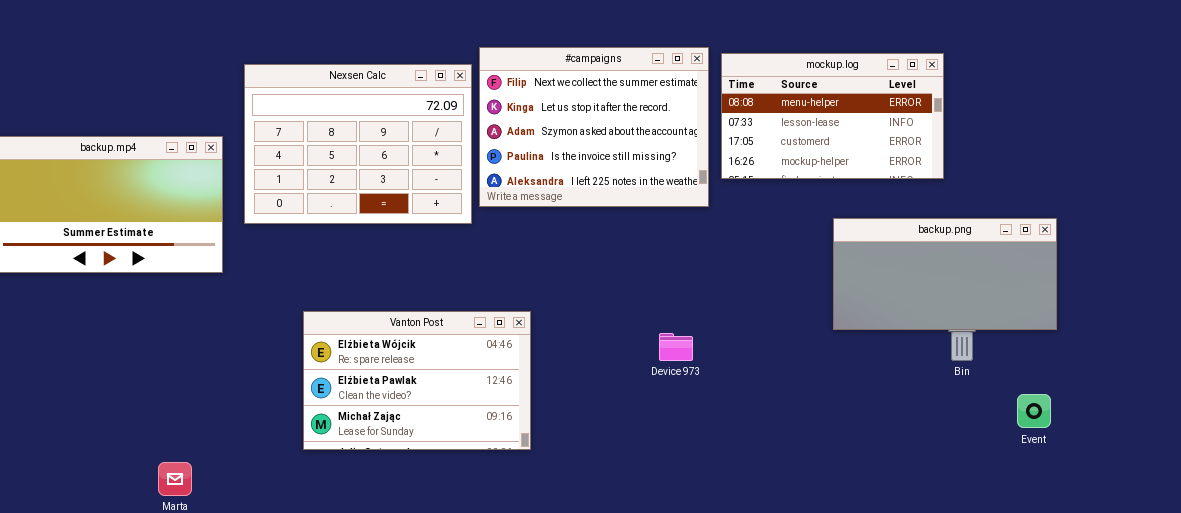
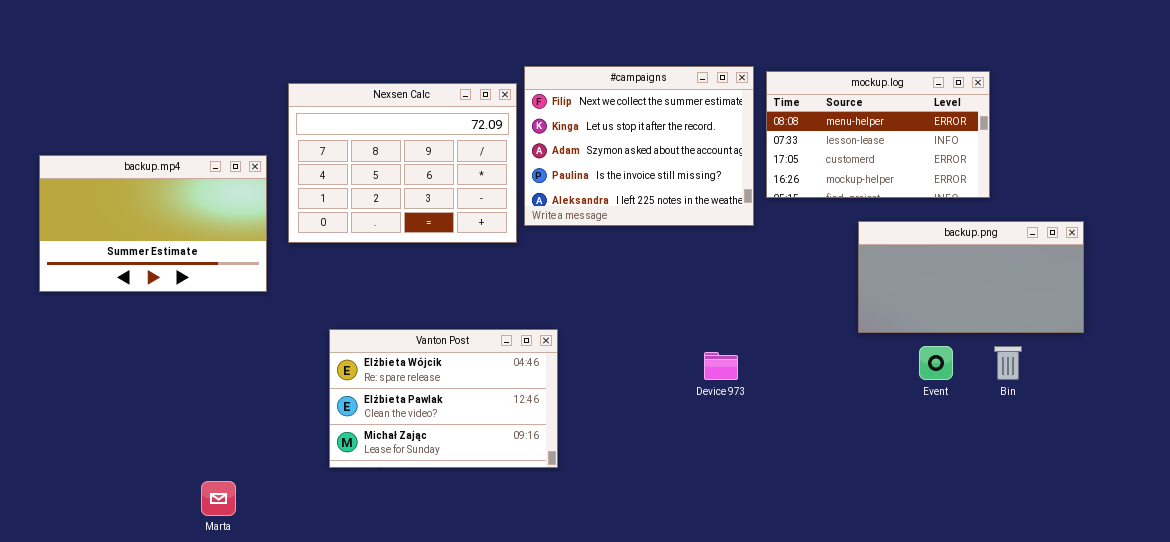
backup.png: [833,218,1057,330] -> [858,221,1084,333], moved
Vanton Post: [303,311,531,450] -> [329,329,558,468], moved
Event: [1017,394,1051,428] -> [919,346,953,380], moved

